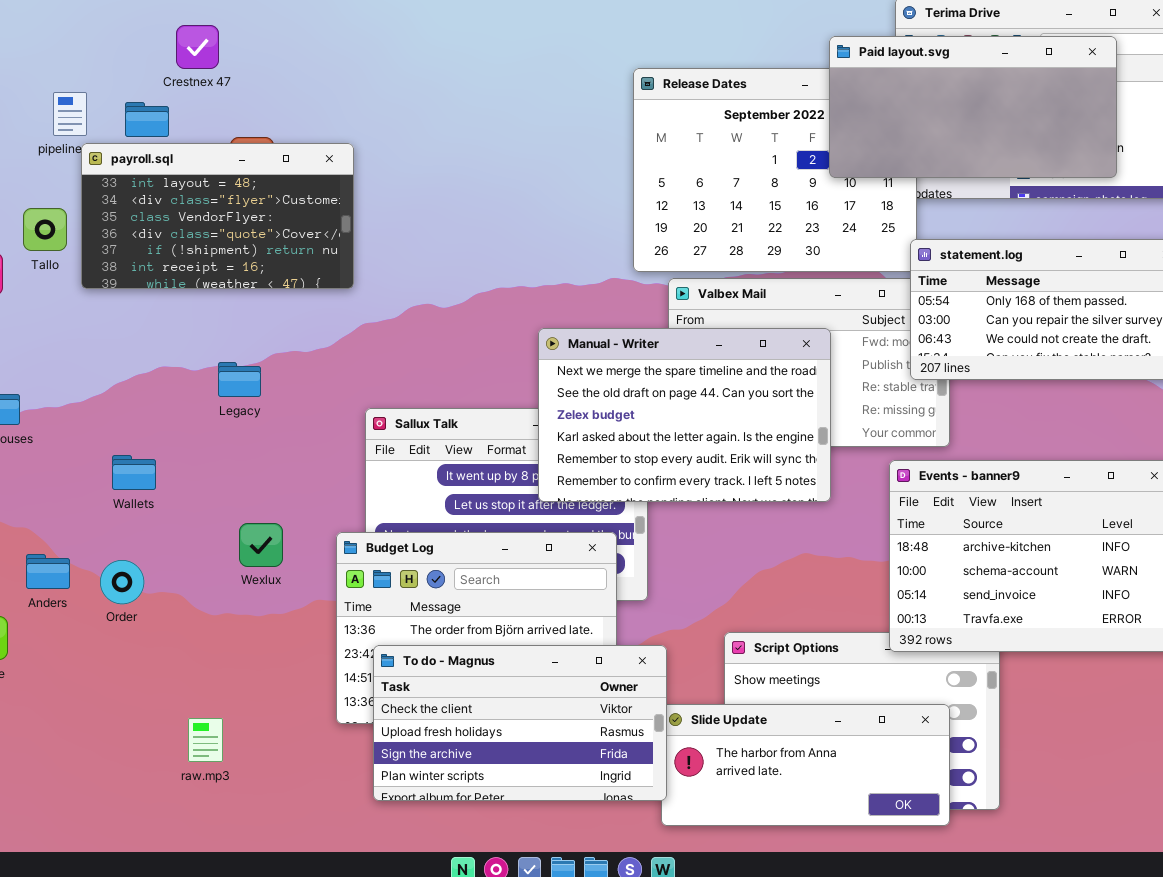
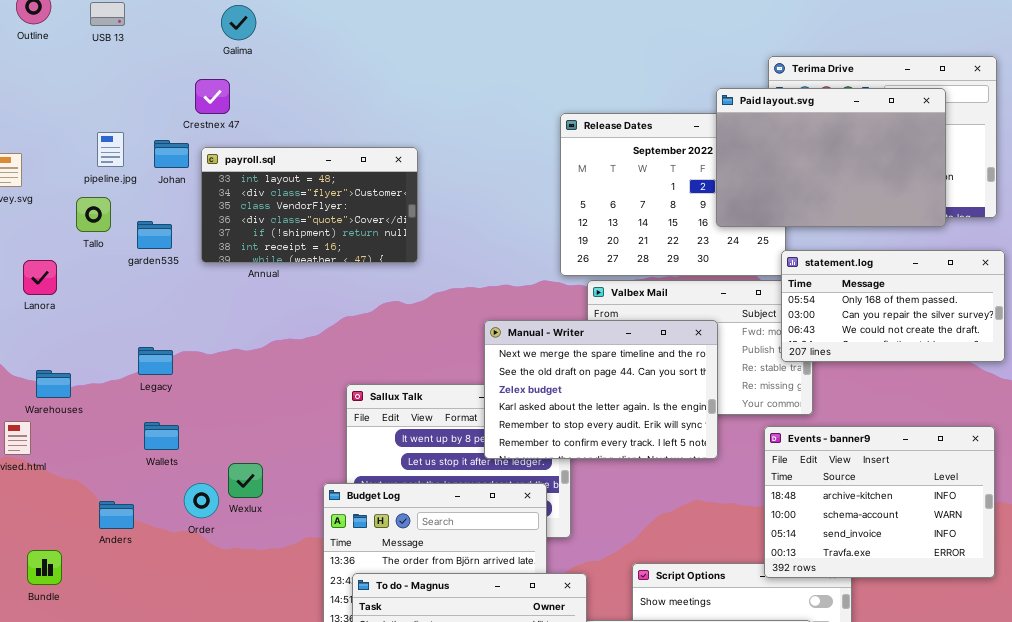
Paid layout.svg: [829,36,1117,178] -> [716,88,946,227], resized
payroll.sql: [81,143,354,289] -> [201,147,418,263], moved
Tallo: [23,208,67,251] -> [76,197,111,232], moved
Legacy: [218,362,261,397] -> [138,347,173,375], moved
Wexlux: [239,523,283,567] -> [228,463,263,498], moved
Anders: [26,554,70,589] -> [99,501,134,529], moved
Order: [100,560,144,604] -> [184,483,219,518], moved

